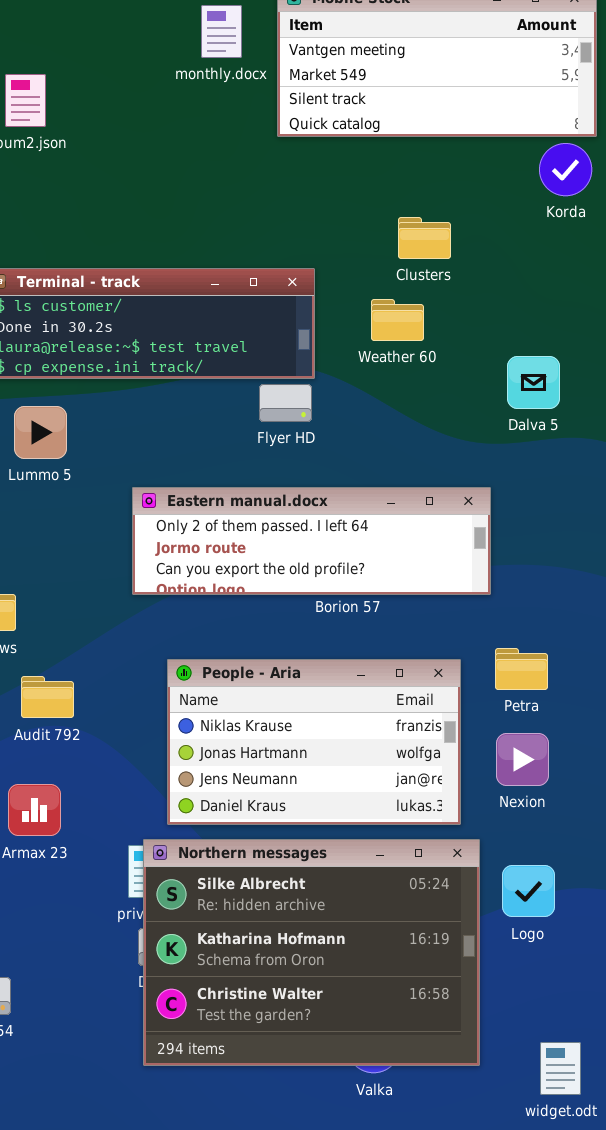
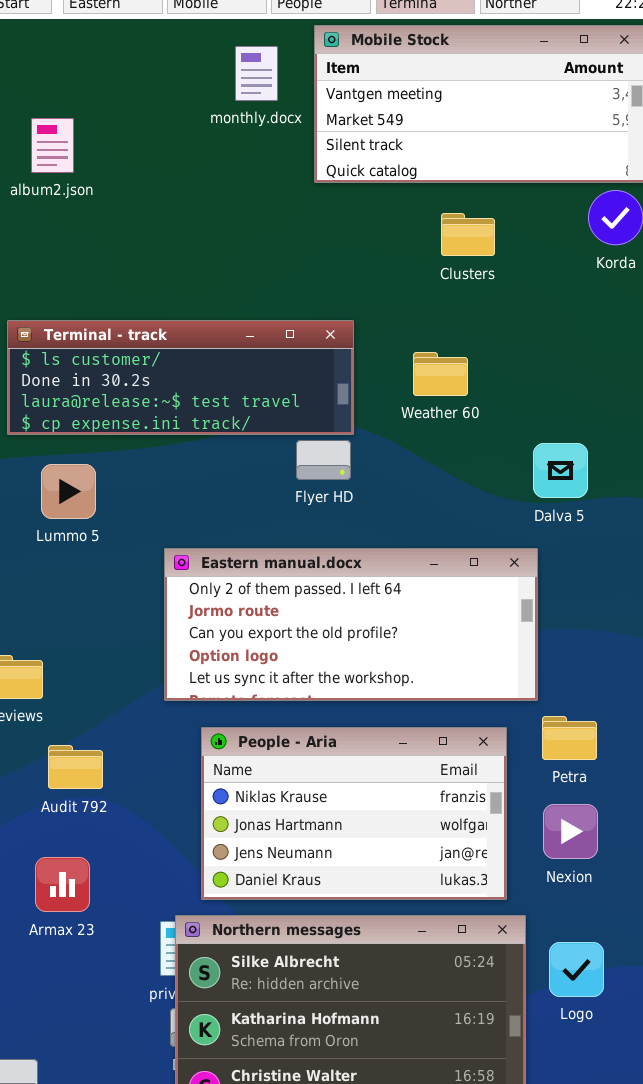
Clusters: [398,217,451,259] -> [441,213,495,256], moved
Dalva 5: [507,356,560,409] -> [533,443,588,498], moved
Eastern manual.docx: [132,487,491,595] -> [164,548,538,701], resized

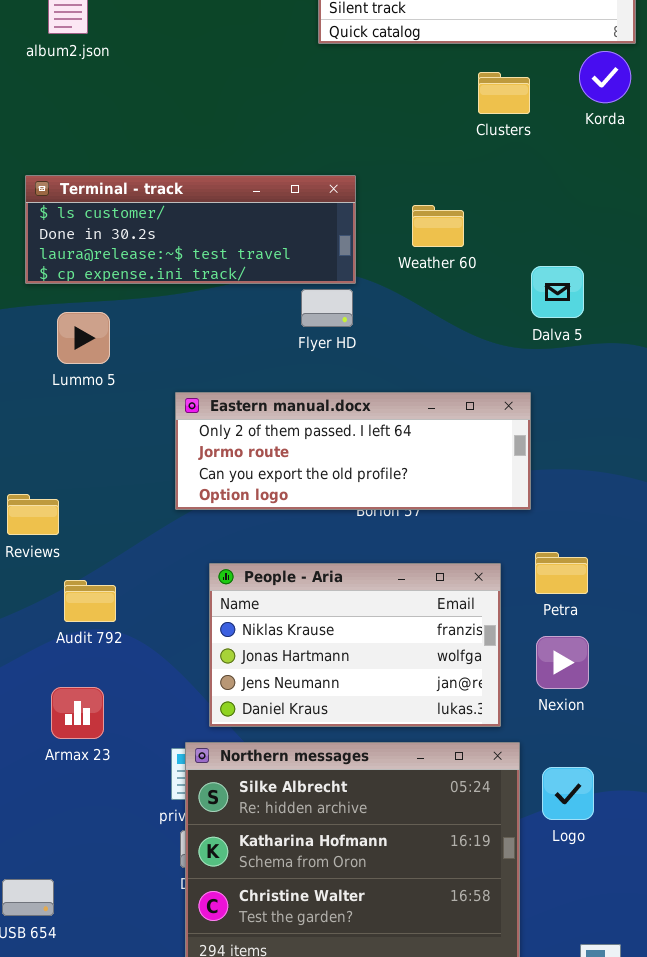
Clusters: [441,213,495,256] -> [478,72,530,114], moved
Dalva 5: [533,443,588,498] -> [531,266,584,318], moved
Eastern manual.docx: [164,548,538,701] -> [175,392,531,510], resized

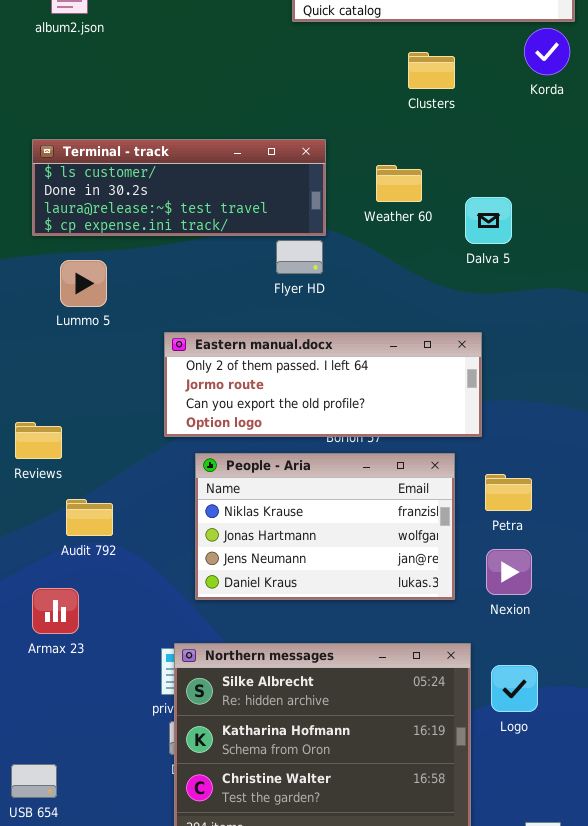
Clusters: [478,72,530,114] -> [408,52,455,89], moved
Dalva 5: [531,266,584,318] -> [465,197,512,244], moved
People - Aria: [209,563,501,727] -> [195,453,455,600], moved
Armax 23: [51,687,104,739] -> [32,588,79,634], moved

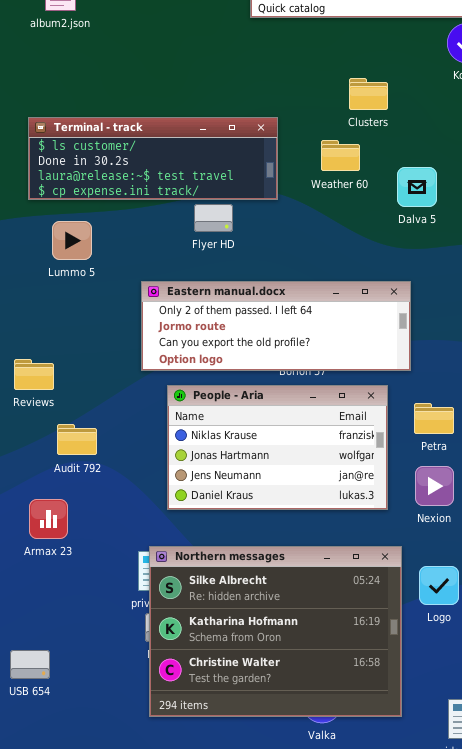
Clusters: [408,52,455,89] -> [349,78,388,110], moved
Flyer HD: [276,240,323,274] -> [194,204,233,232], moved

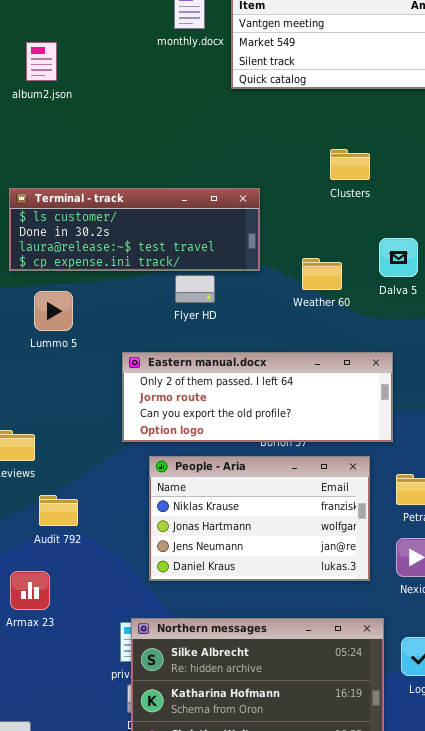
Weather 60: [321,140,360,171] -> [302,258,342,290], moved

